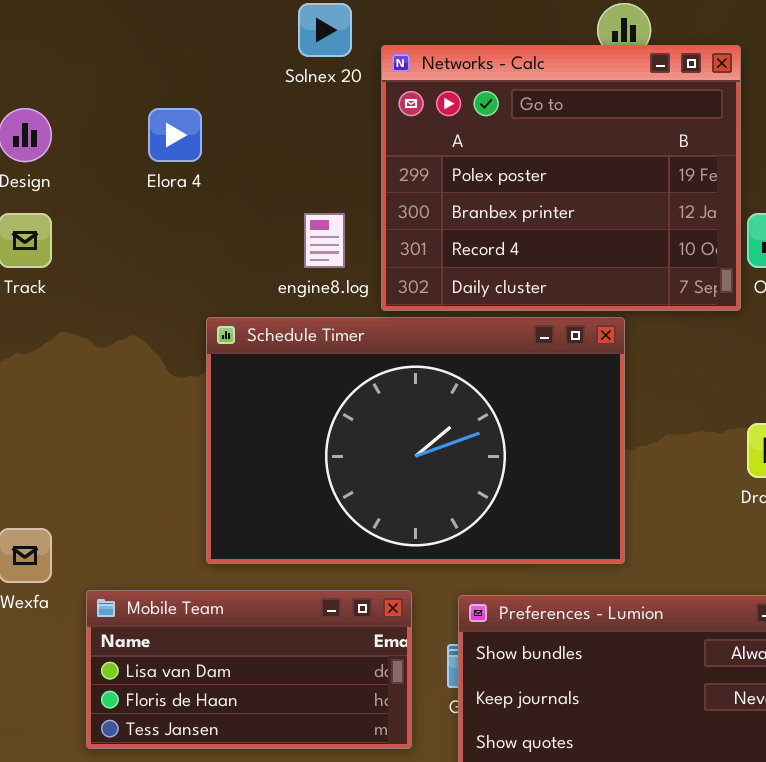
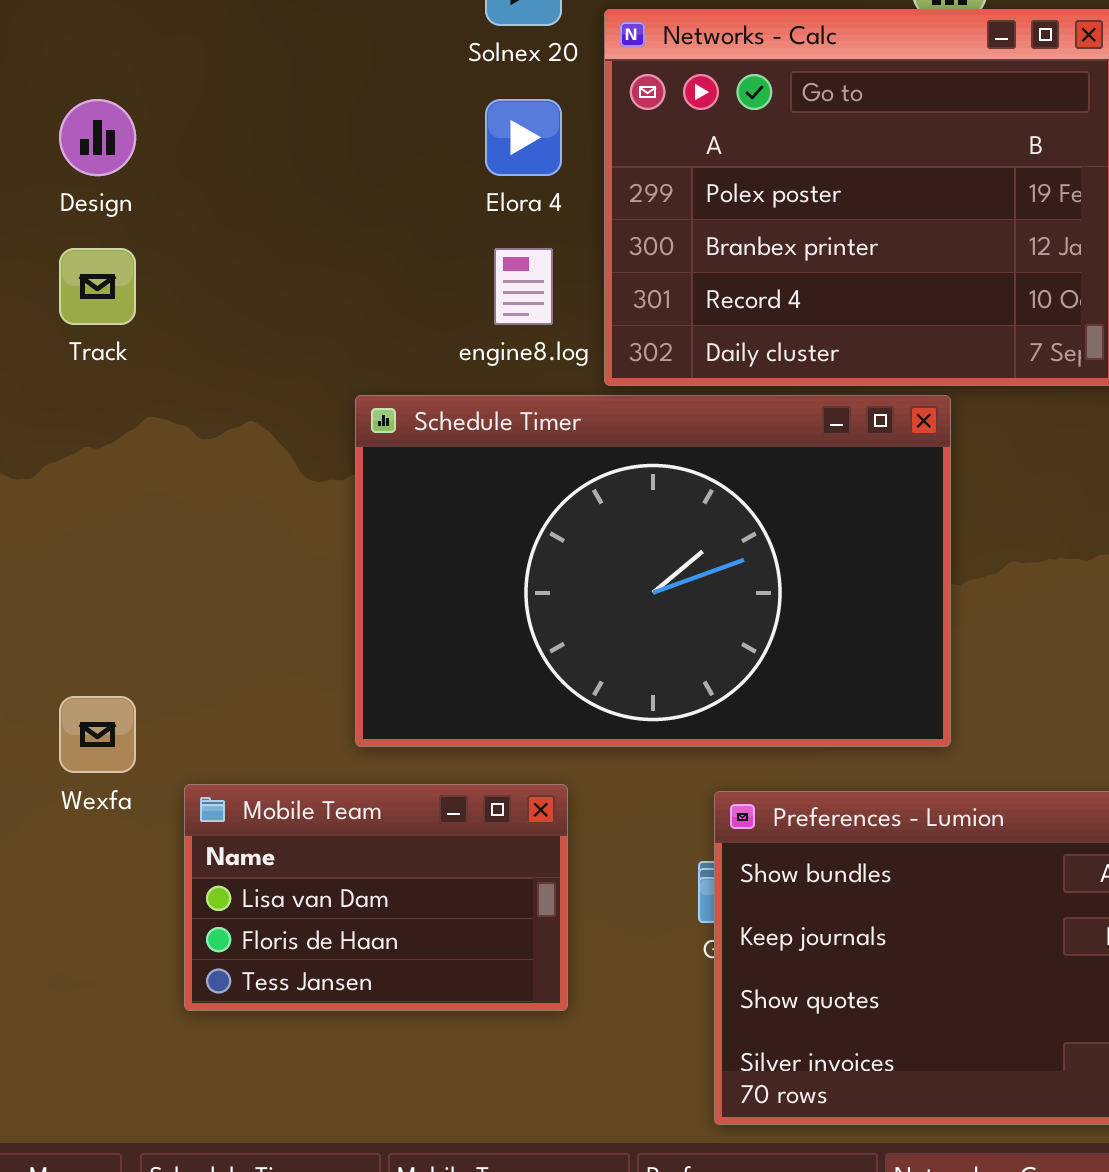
Elora 4: [148,108,202,162] -> [485,99,562,176], moved
Mobile Team: [86,590,412,749] -> [184,784,568,1011], resized

